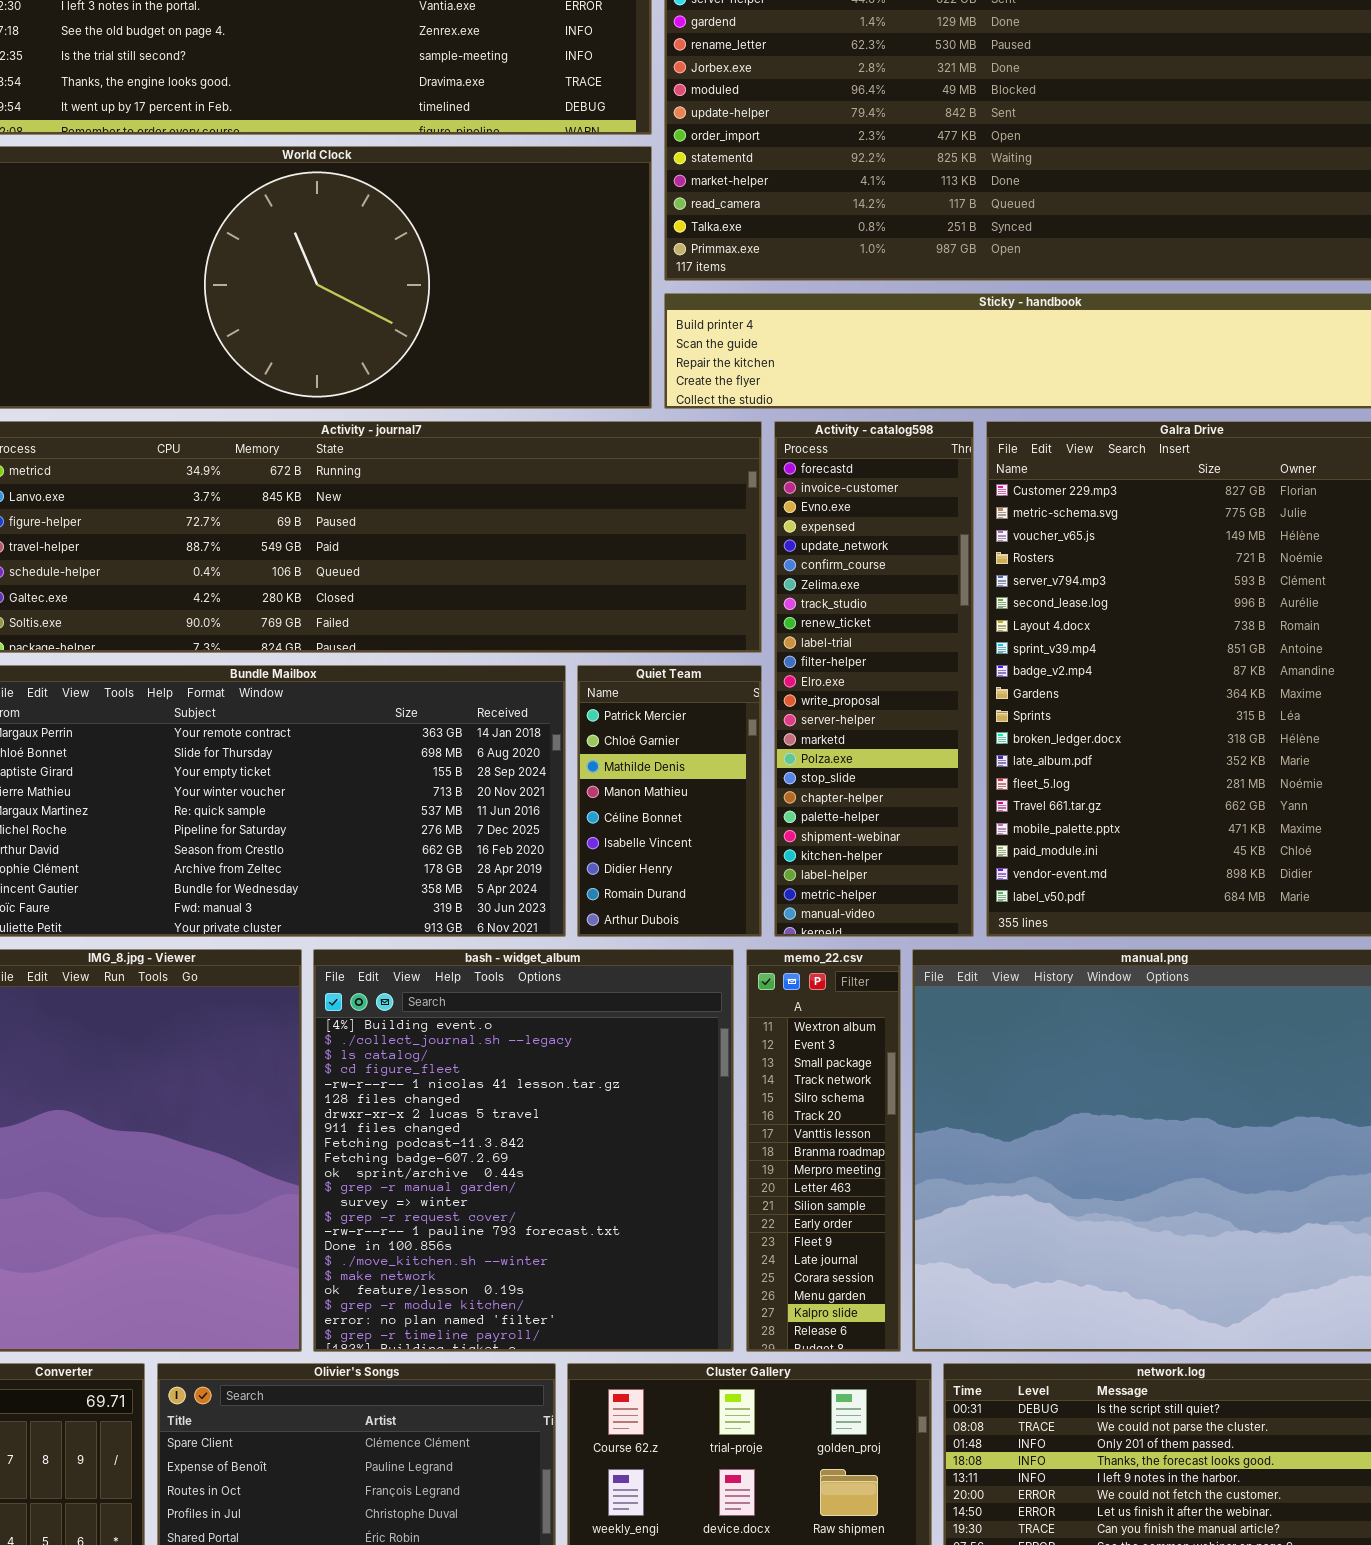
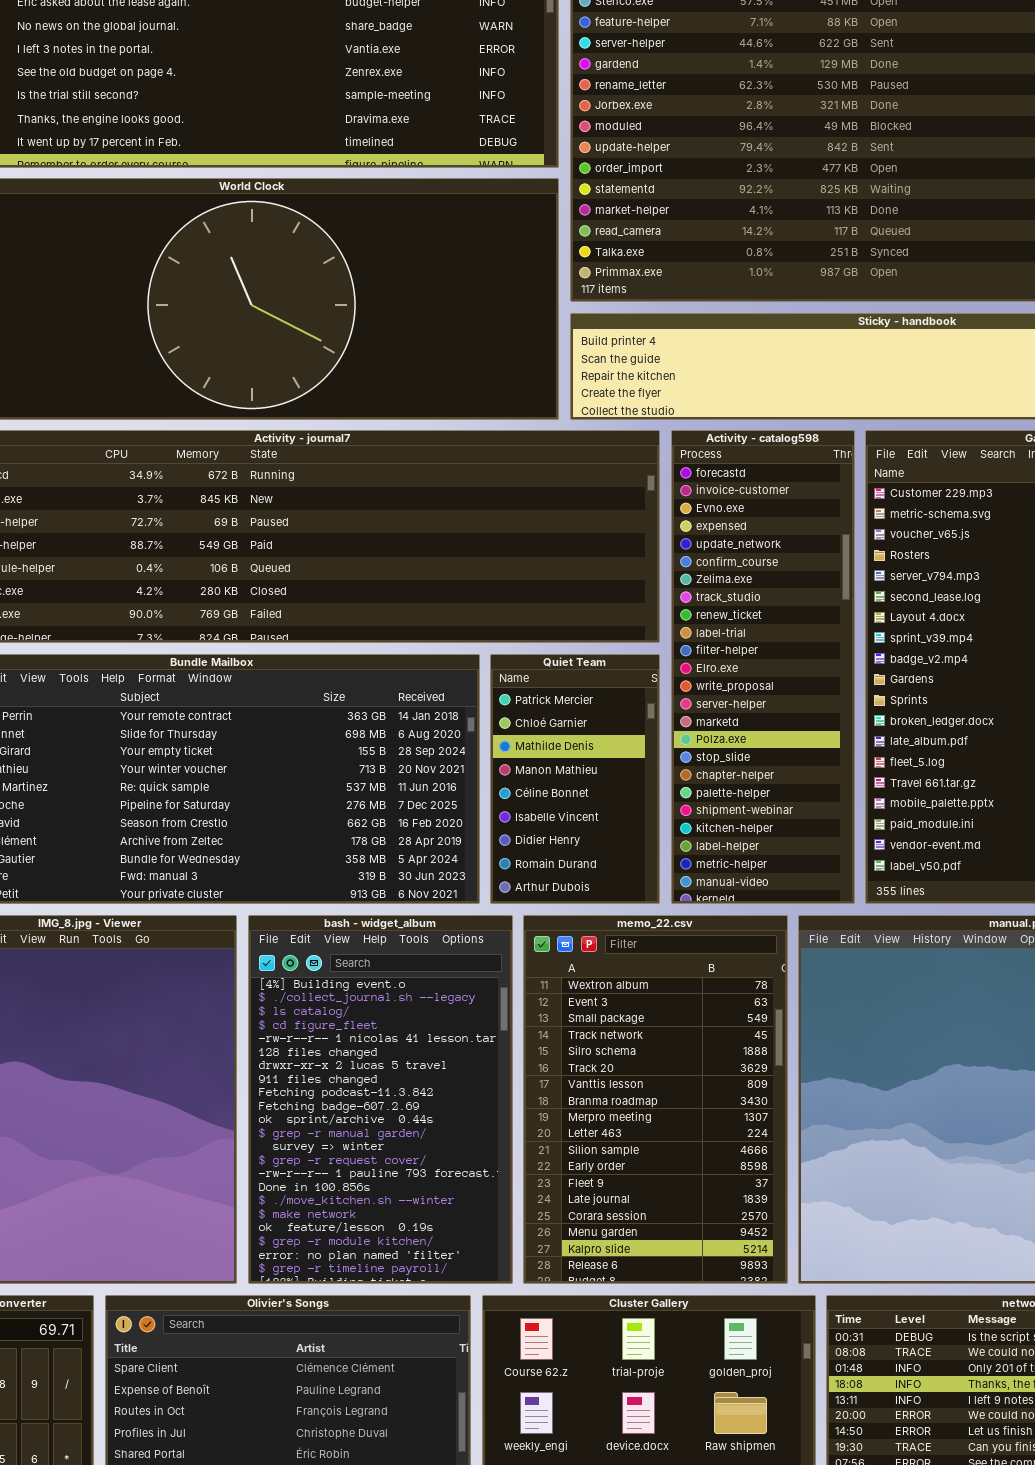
bash - widget_album: [313,949,734,1352] -> [248,915,513,1284], resized
memo_22.csv: [746,949,901,1352] -> [523,915,788,1284], resized

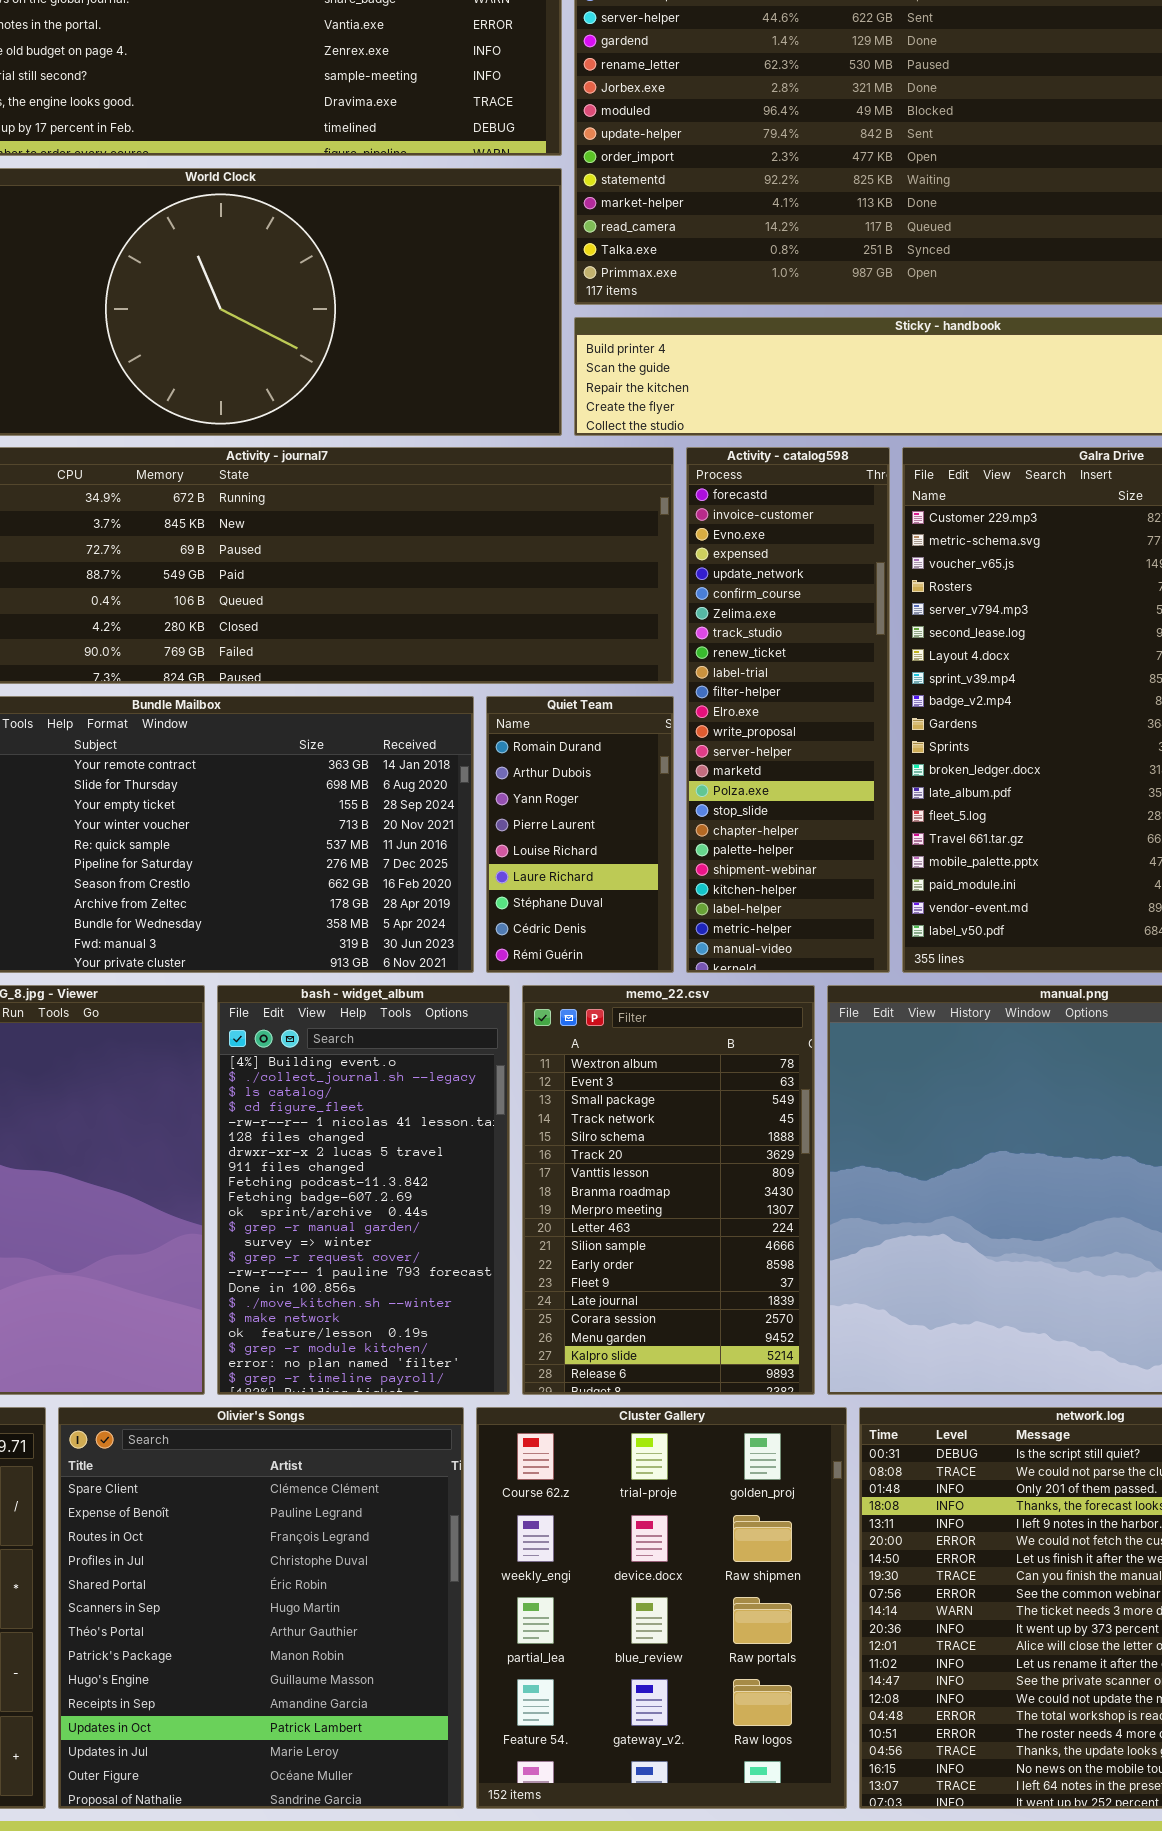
Quiet Team: [490,654,660,904] -> [486,696,674,973], scrolled down 7 rows

